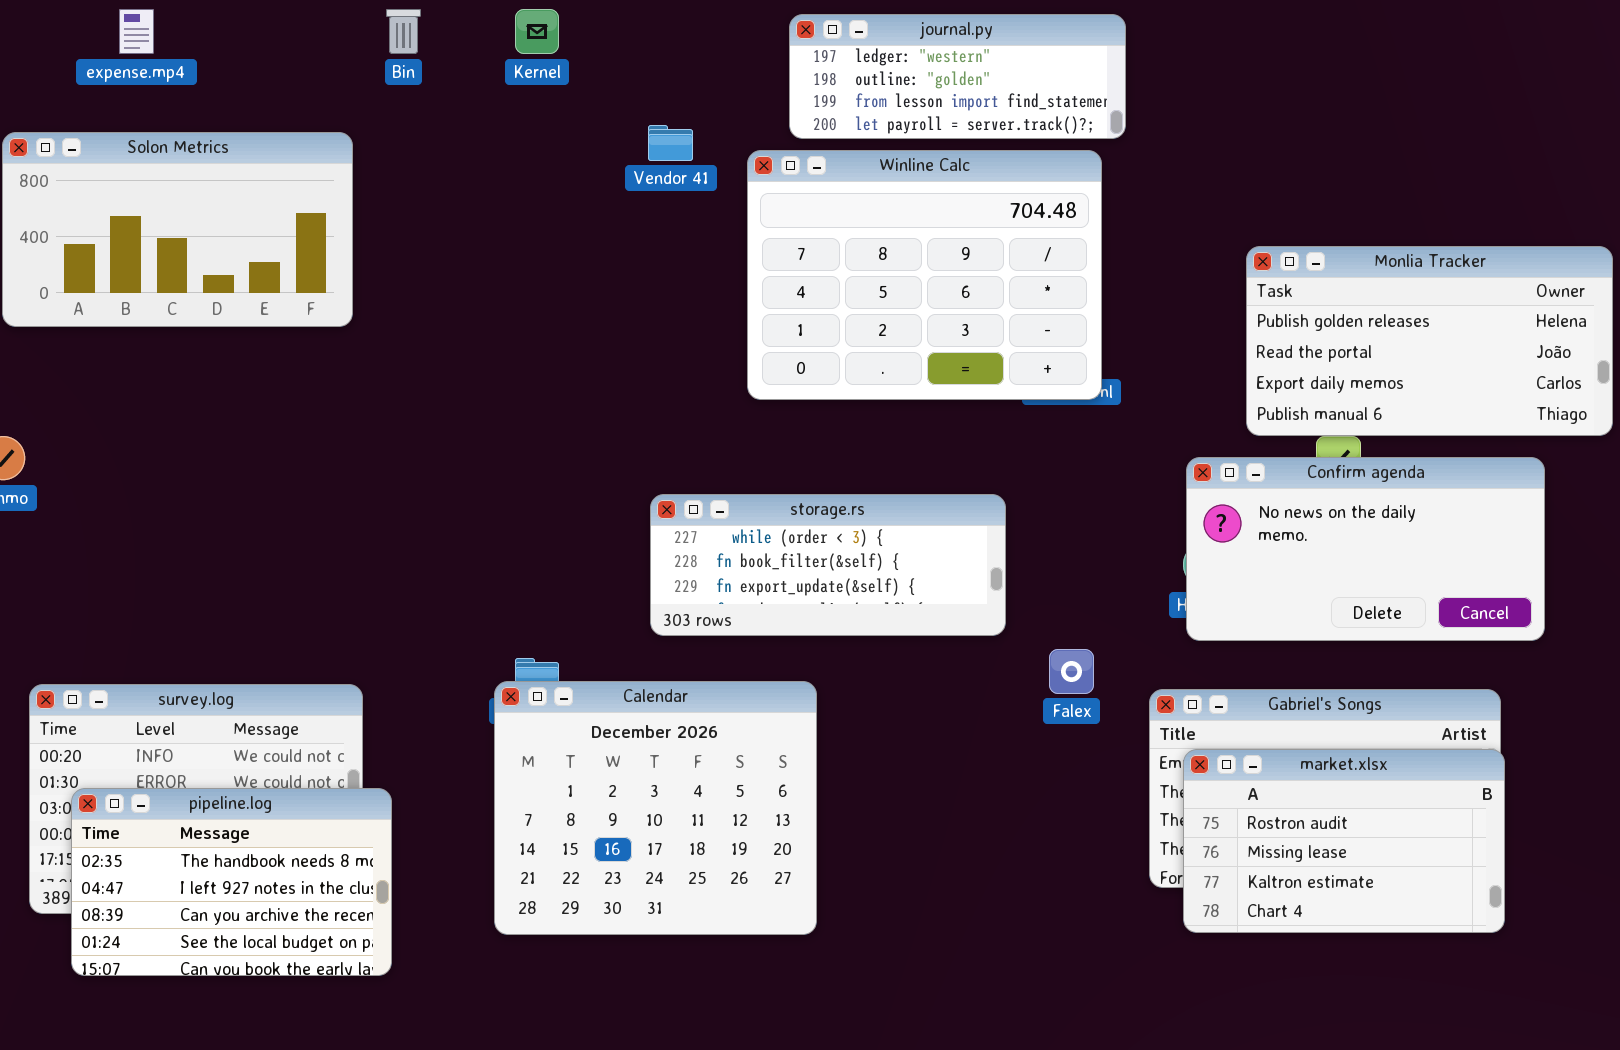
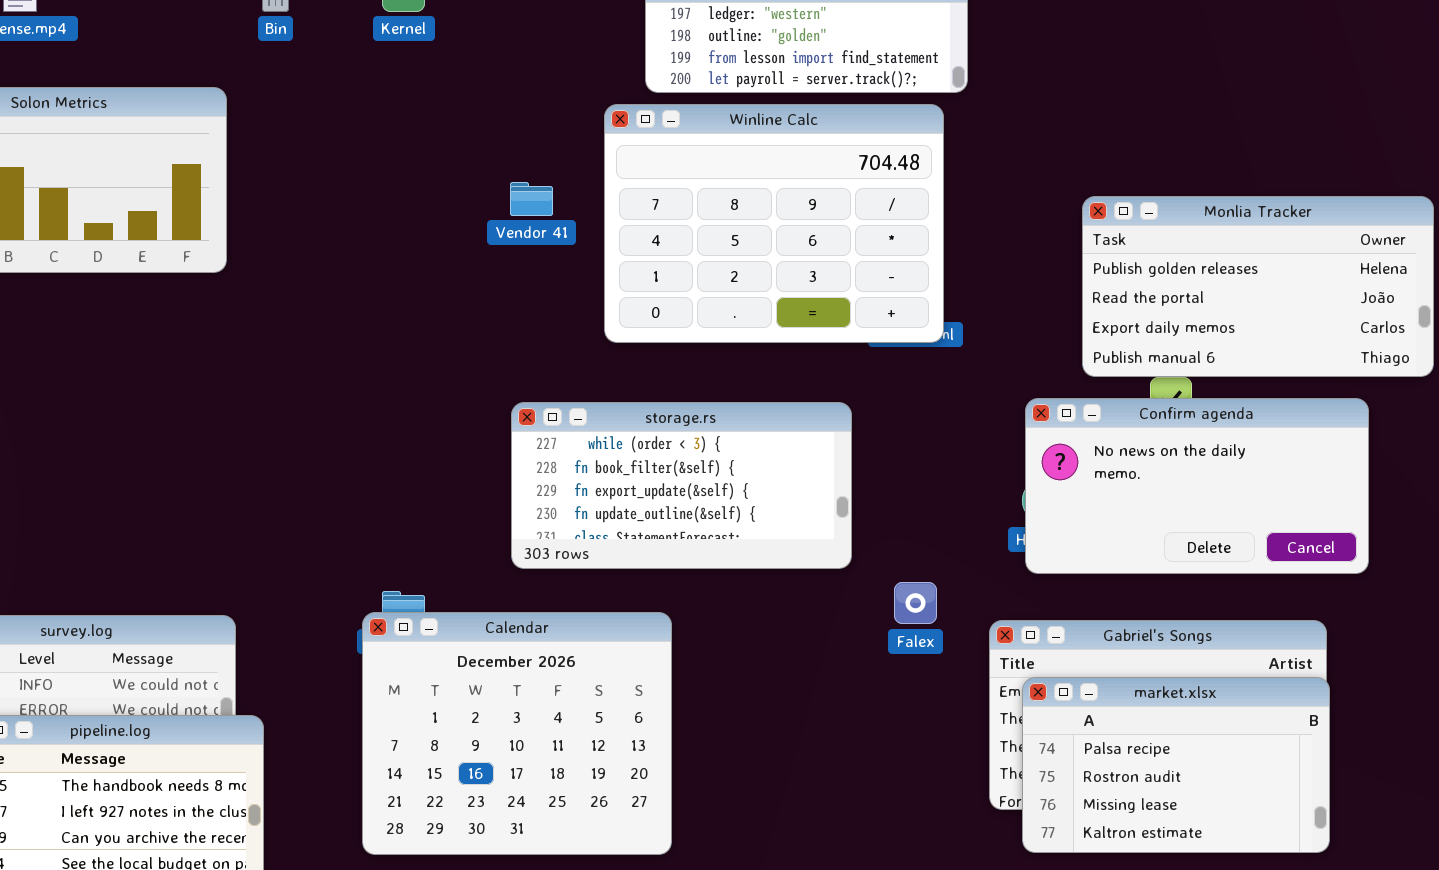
Vendor 41: [648,125,693,161] -> [510,182,553,216], moved
storage.rs: [650,494,1006,636] -> [511,402,852,569], resized
market.xlsx: [1183,749,1505,933] -> [1022,677,1330,853], scrolled up 1 row

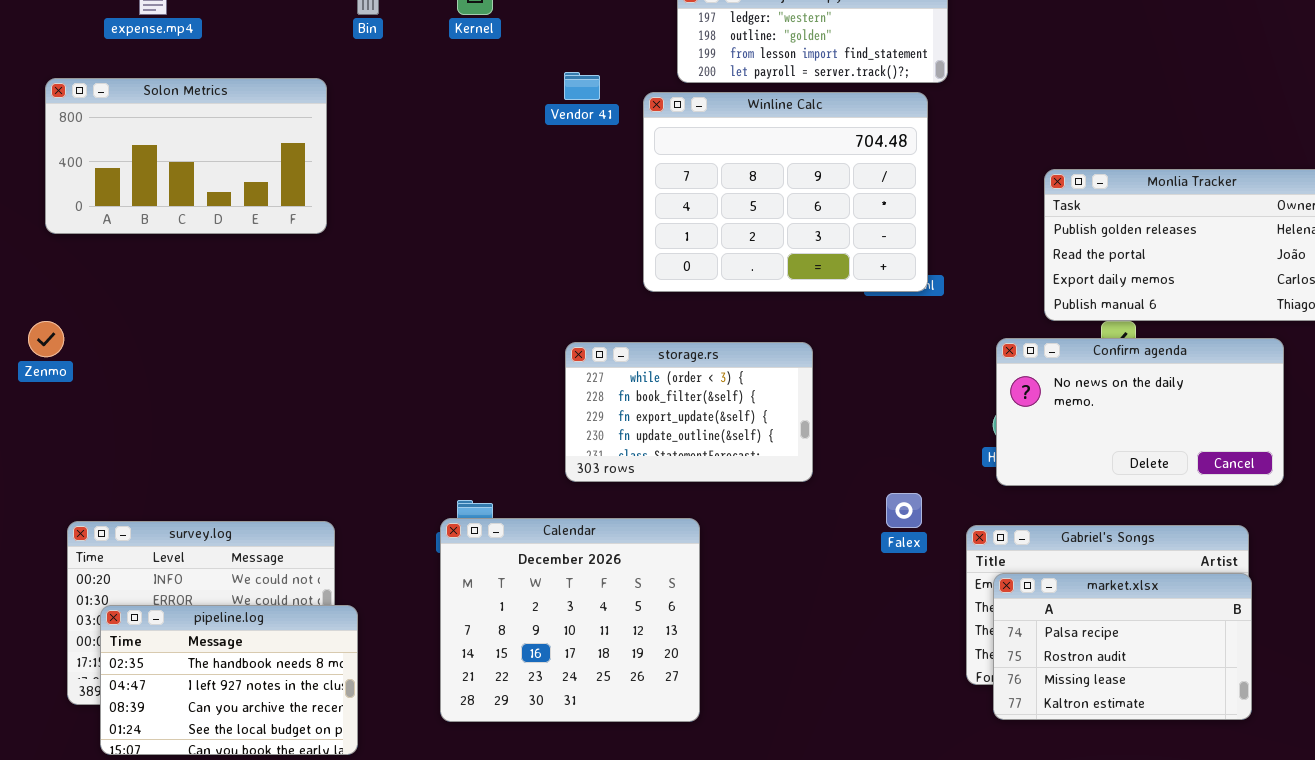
Vendor 41: [510,182,553,216] -> [564,72,600,100], moved
storage.rs: [511,402,852,569] -> [565,342,813,482], resized

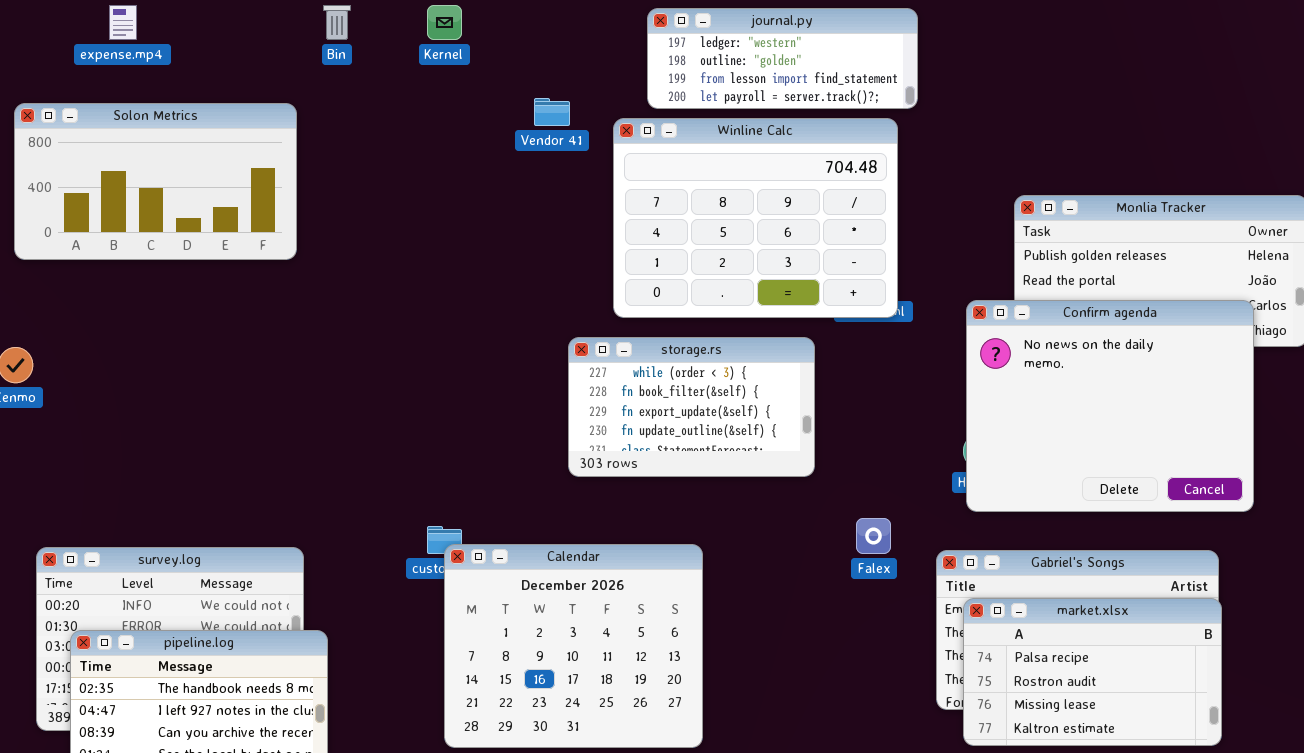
Confirm agenda: [996,338,1284,486] -> [966,300,1254,512], resized
storage.rs: [565,342,813,482] -> [568,337,815,477], moved
Calendar: [440,518,700,722] -> [444,544,703,748], moved

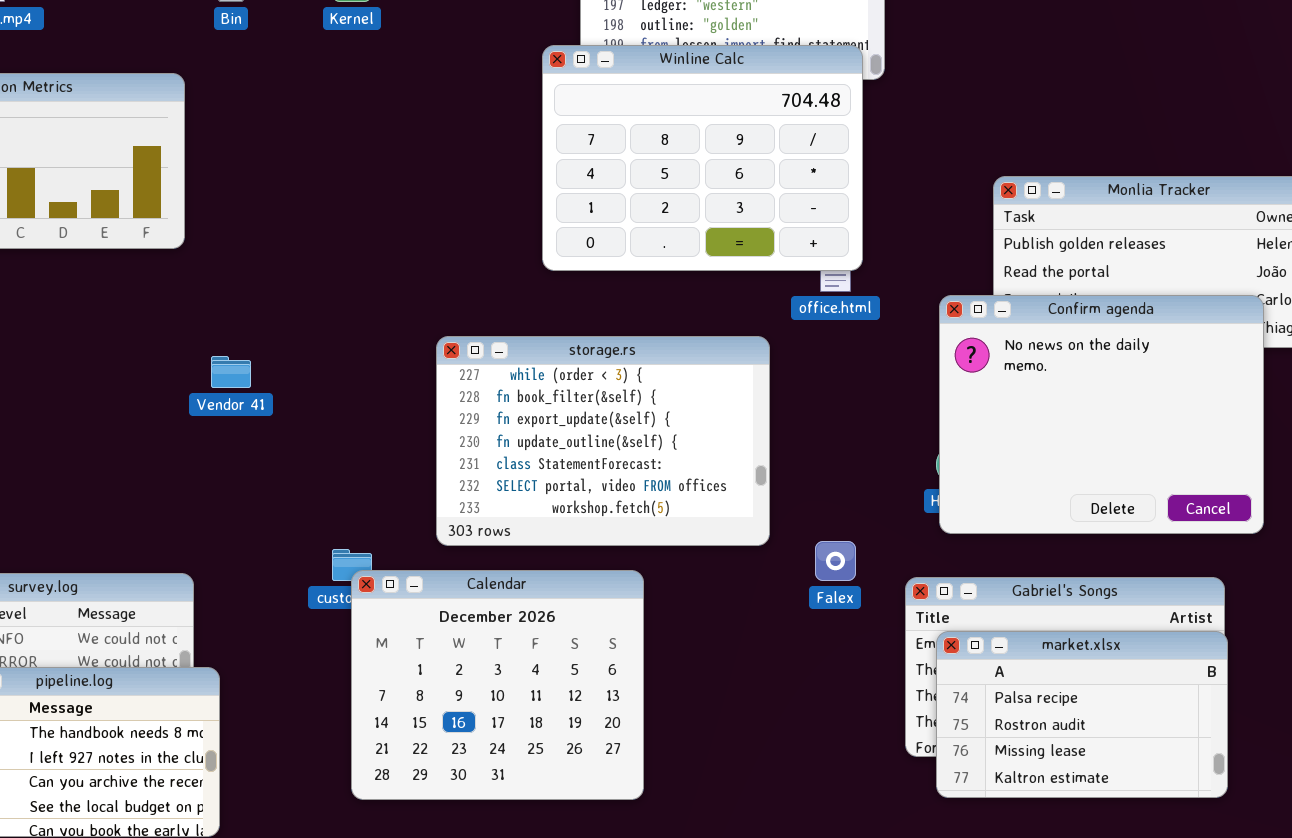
Vendor 41: [534,98,570,126] -> [211,356,251,388], moved
Winline Calc: [613,118,898,318] -> [542,45,863,271], moved
storage.rs: [568,337,815,477] -> [436,336,770,546], resized

